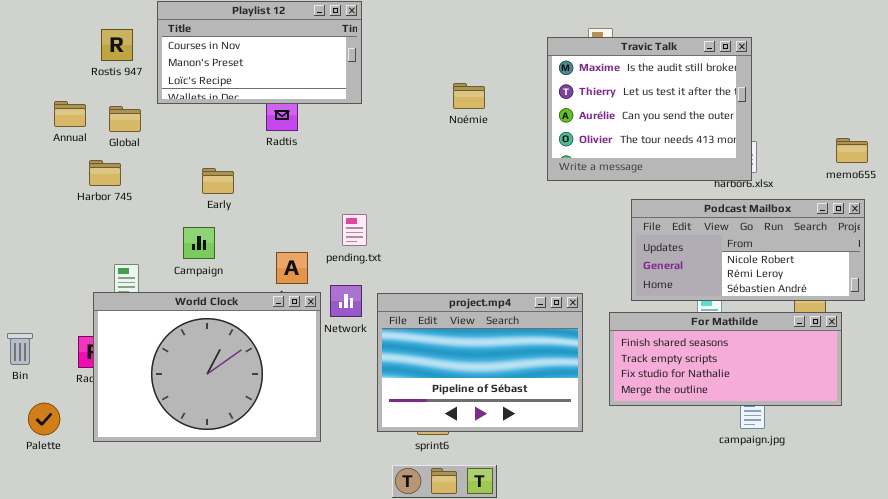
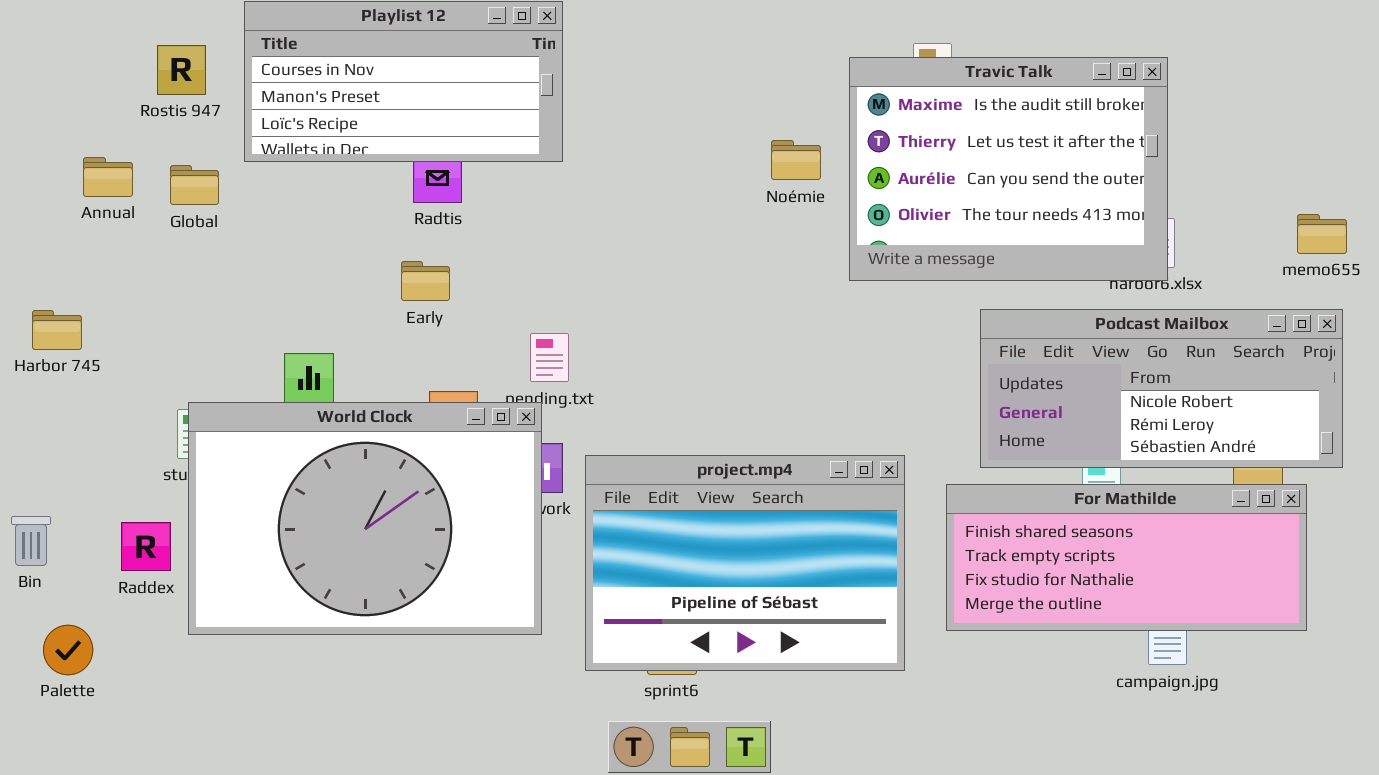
Noémie: [453,83,485,109] -> [771,140,821,180], moved
Harbor 745: [89,160,121,186] -> [32,310,82,350], moved
Early: [202,168,234,194] -> [401,261,450,301], moved
World Clock: [93,292,321,442] -> [188,402,542,635], moved

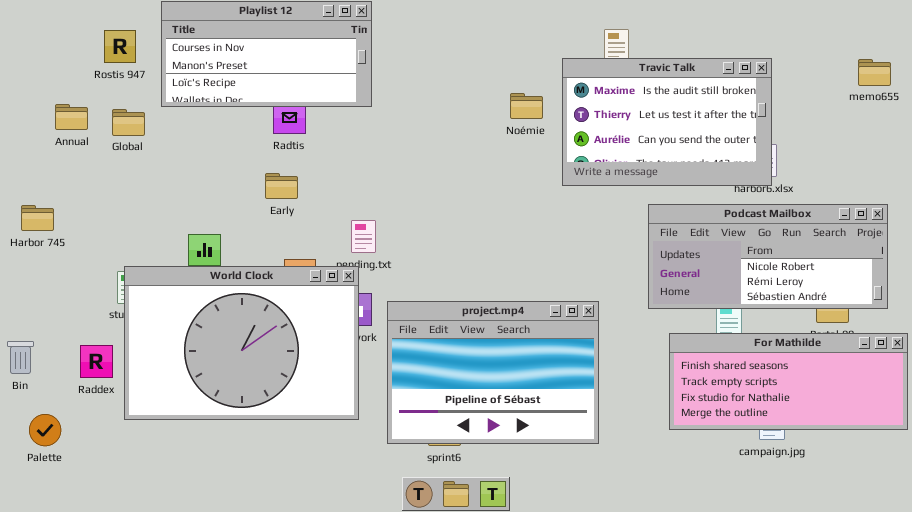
Travic Talk: [849,57,1168,281] -> [562,58,772,186], resized
memo655: [1297,214,1347,254] -> [858,59,891,86], moved
For Mathilde: [946,484,1307,631] -> [669,333,908,430], moved

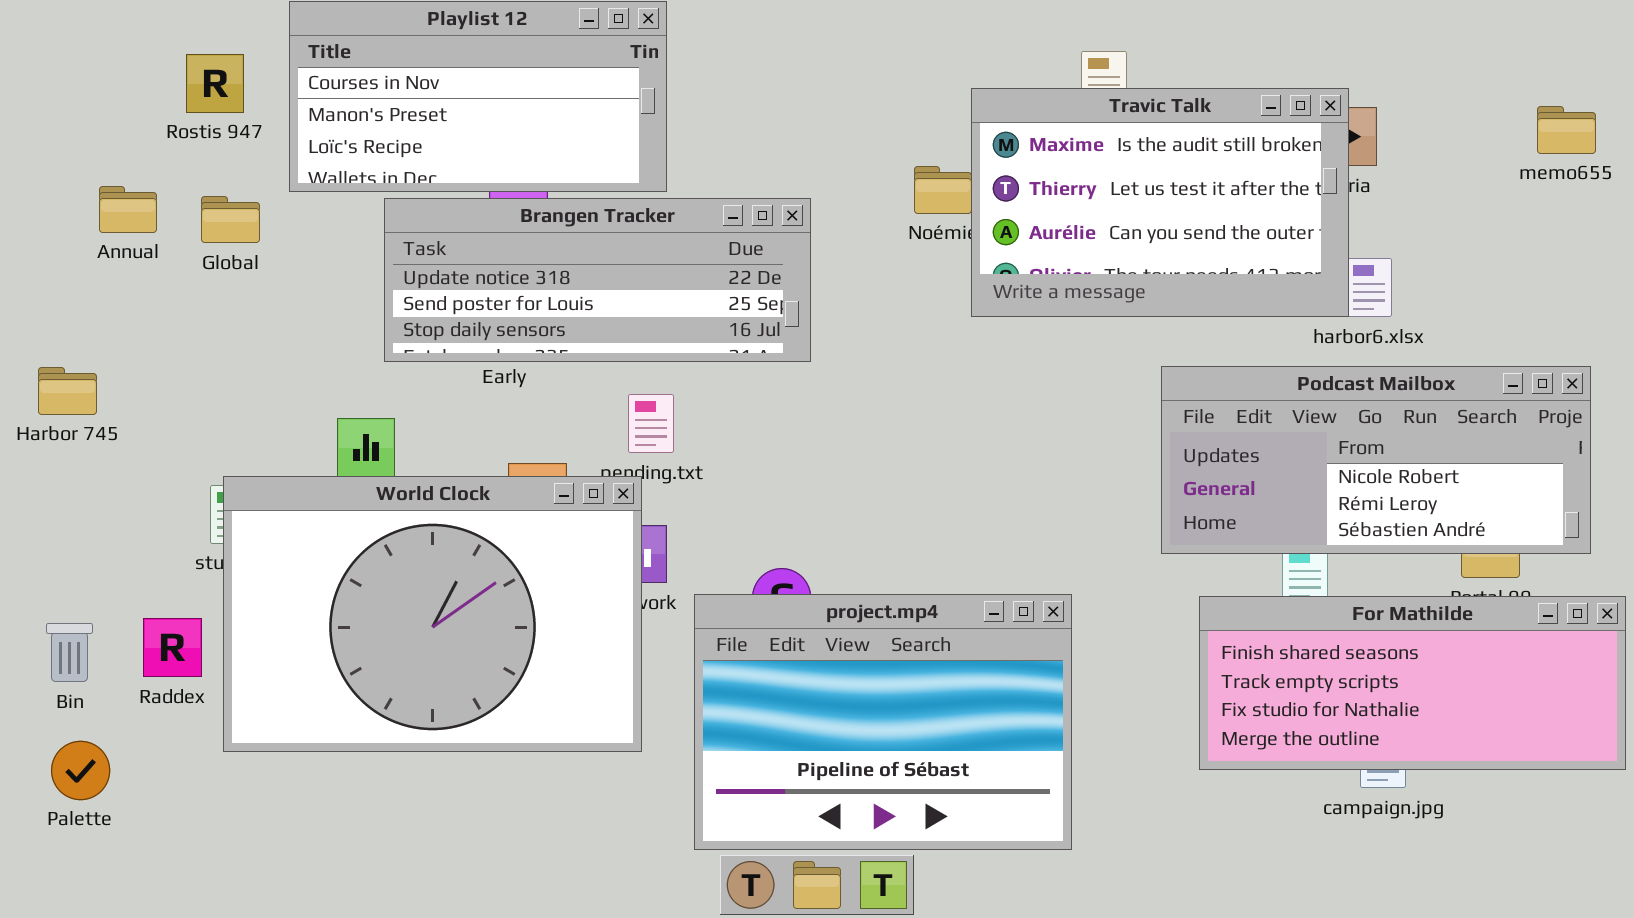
Travic Talk: [562,58,772,186] -> [971,88,1349,317], moved
Brangen Tracker: none -> [384,198,811,362], opened
project.mp4: [387,301,599,444] -> [694,594,1072,850], moved
Bin: [7,341,34,374] -> [46,623,93,682], moved

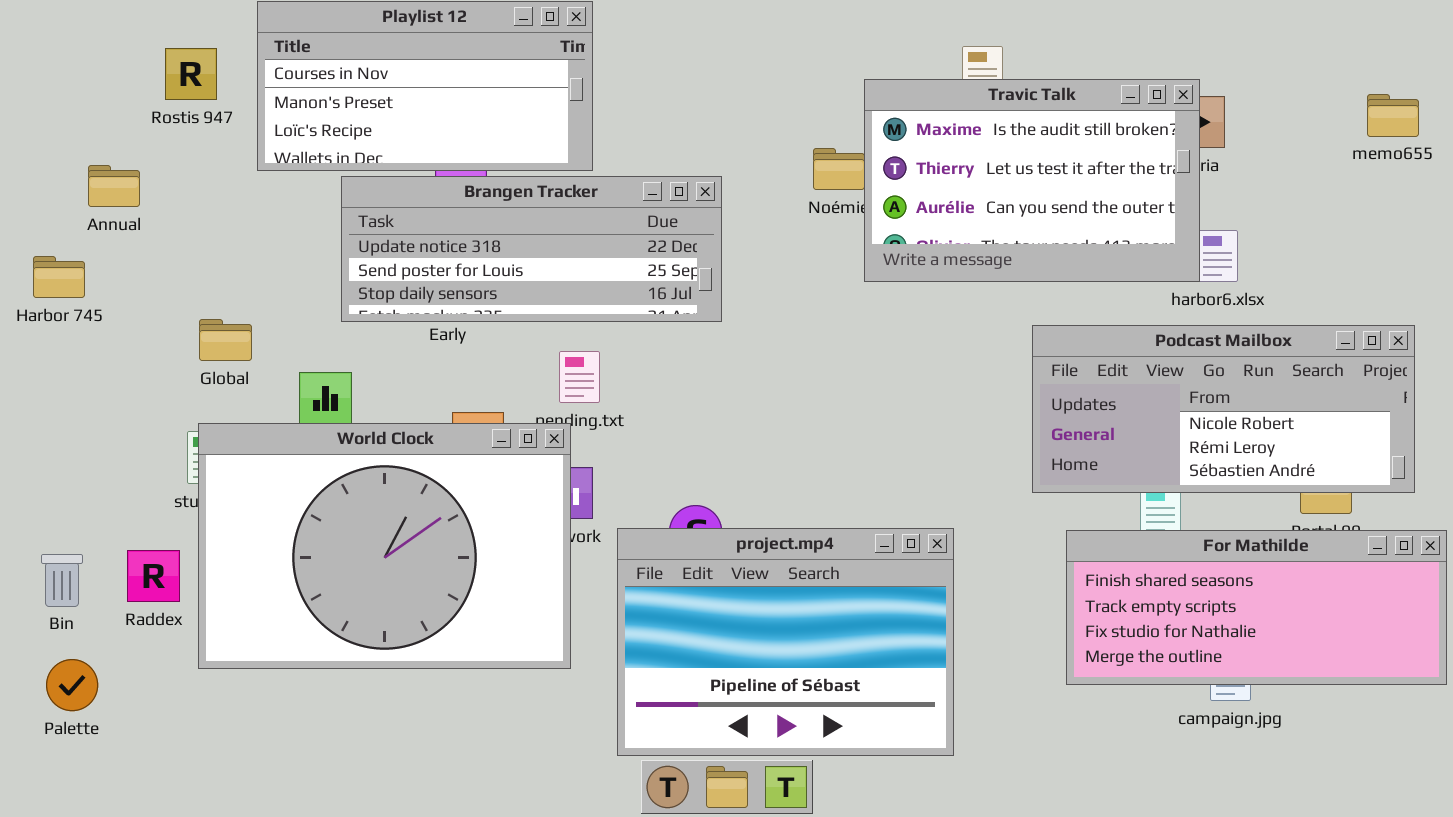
Global: [201,196,260,243] -> [199,319,252,361], moved
Harbor 745: [38,367,97,415] -> [33,256,85,298], moved

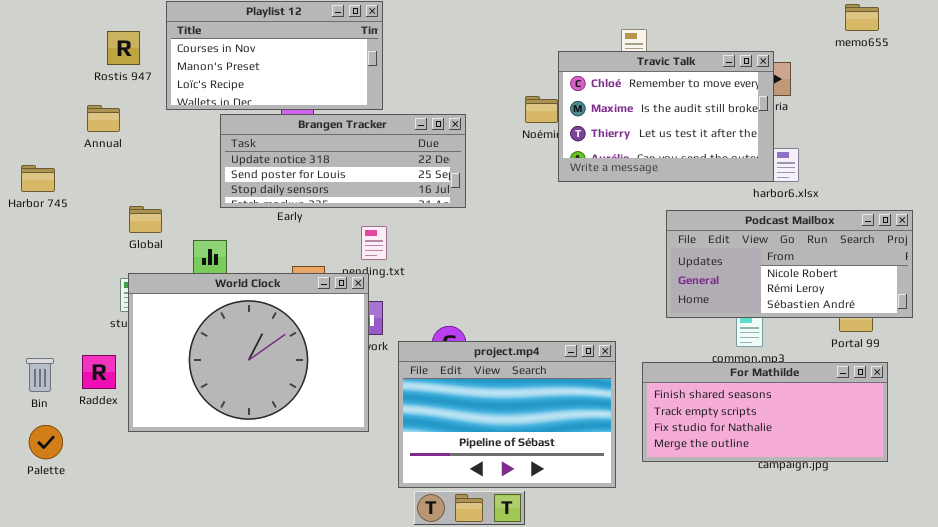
Travic Talk: [864,79,1200,282] -> [558,51,774,182], scrolled up 1 row
memo655: [1367,94,1419,137] -> [845,4,879,31], moved
Annual: [88,165,140,207] -> [87,105,120,132], moved
For Mathilde: [1066,530,1447,685] -> [642,362,888,462], moved

